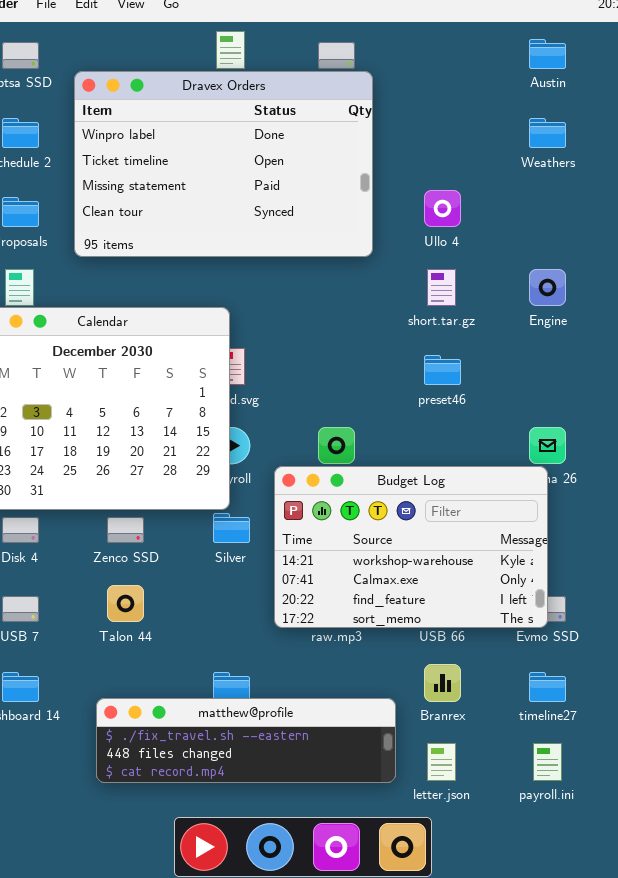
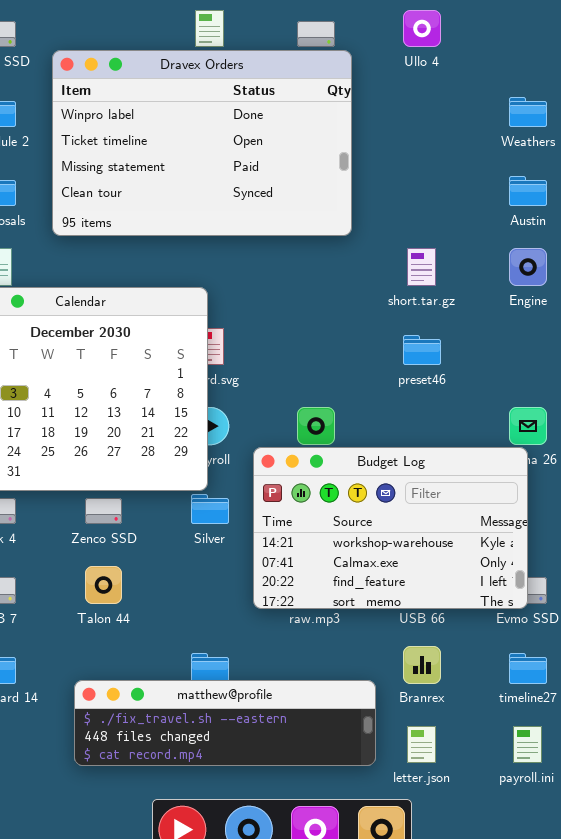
Austin: [529,39,566,69] -> [509,176,547,206], moved
Ullo 4: [424,190,461,227] -> [403,10,441,47], moved

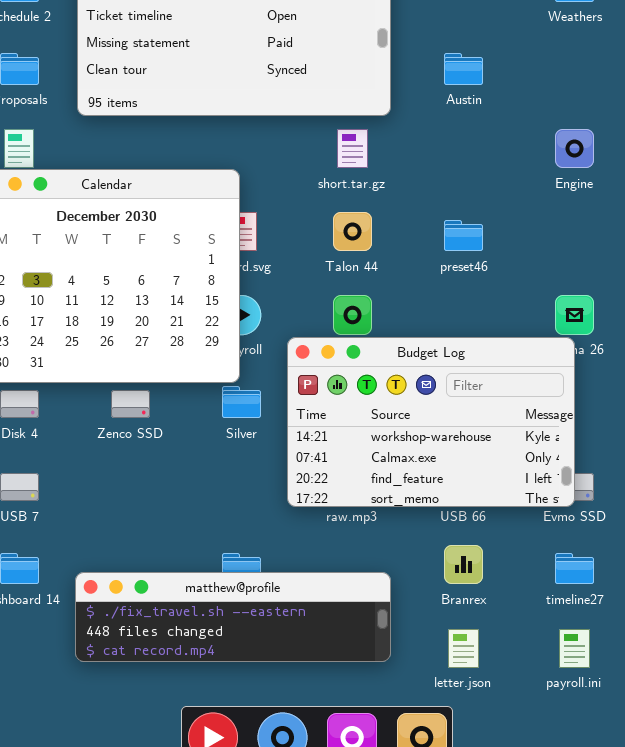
Austin: [509,176,547,206] -> [444,53,483,85], moved
short.tar.gz: [407,248,436,286] -> [337,129,368,168], moved
Talon 44: [85,566,122,604] -> [333,212,372,251], moved
matthew@profile: [74,680,376,766] -> [75,572,391,662], moved

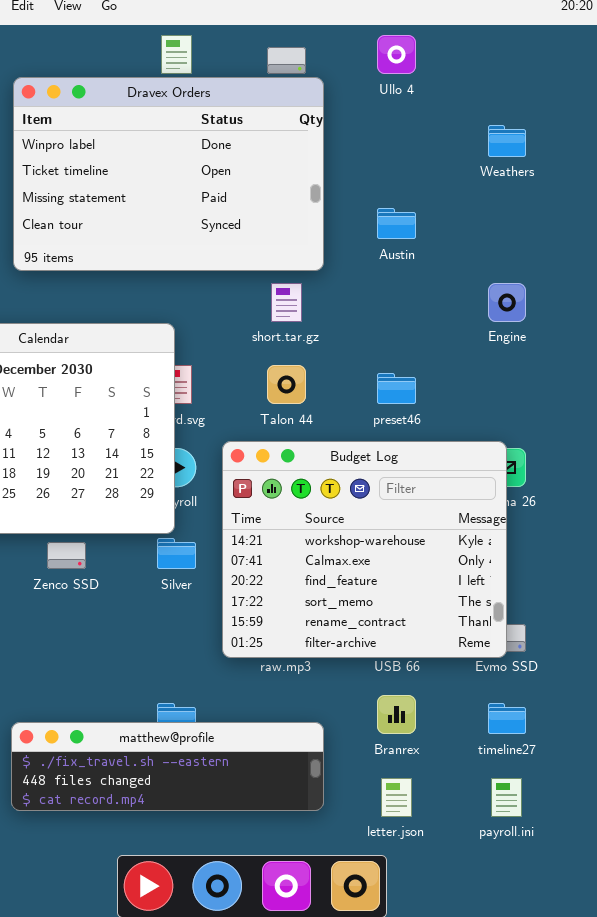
Budget Log: [287,337,575,507] -> [222,441,507,658], resized

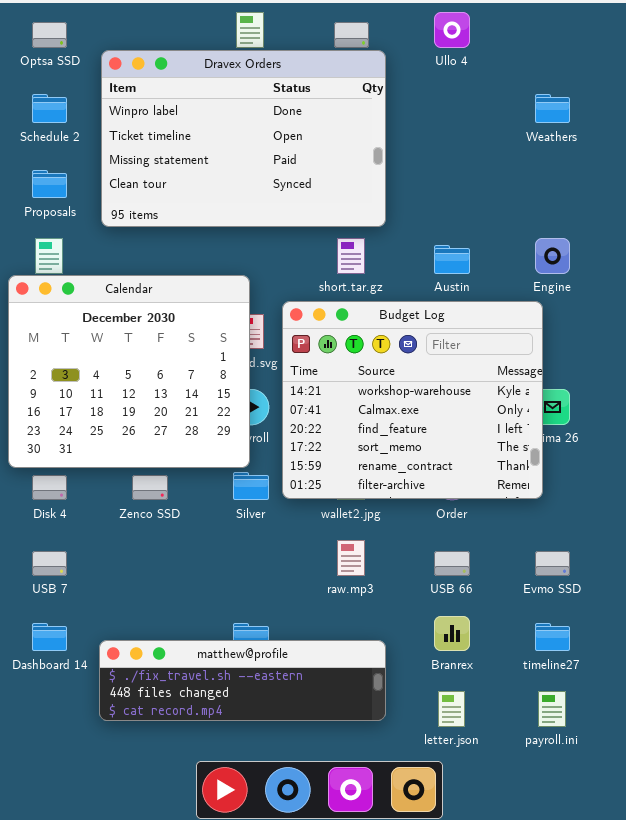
Austin: [377,208,416,239] -> [434,245,470,274], moved
Budget Log: [222,441,507,658] -> [282,301,543,499], moved

